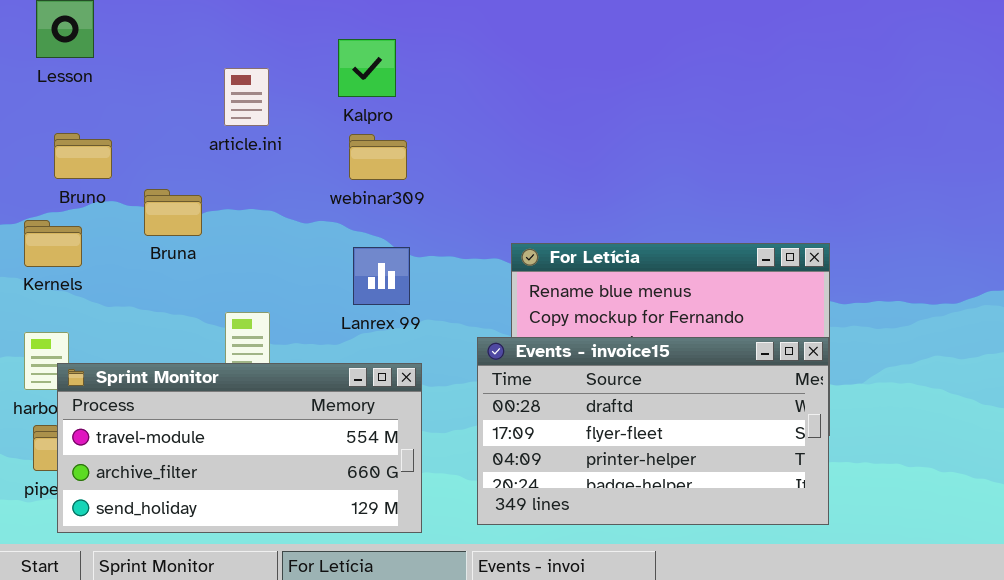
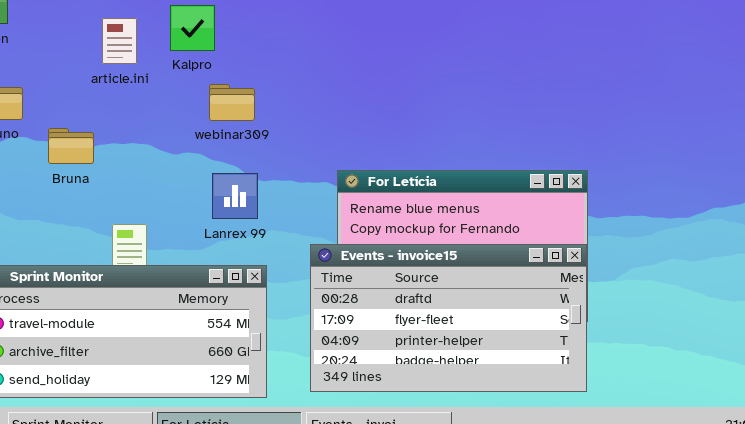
Kalpro: [338,39,396,97] -> [170,5,215,51], moved
article.ini: [224,68,269,126] -> [102,18,137,64], moved

